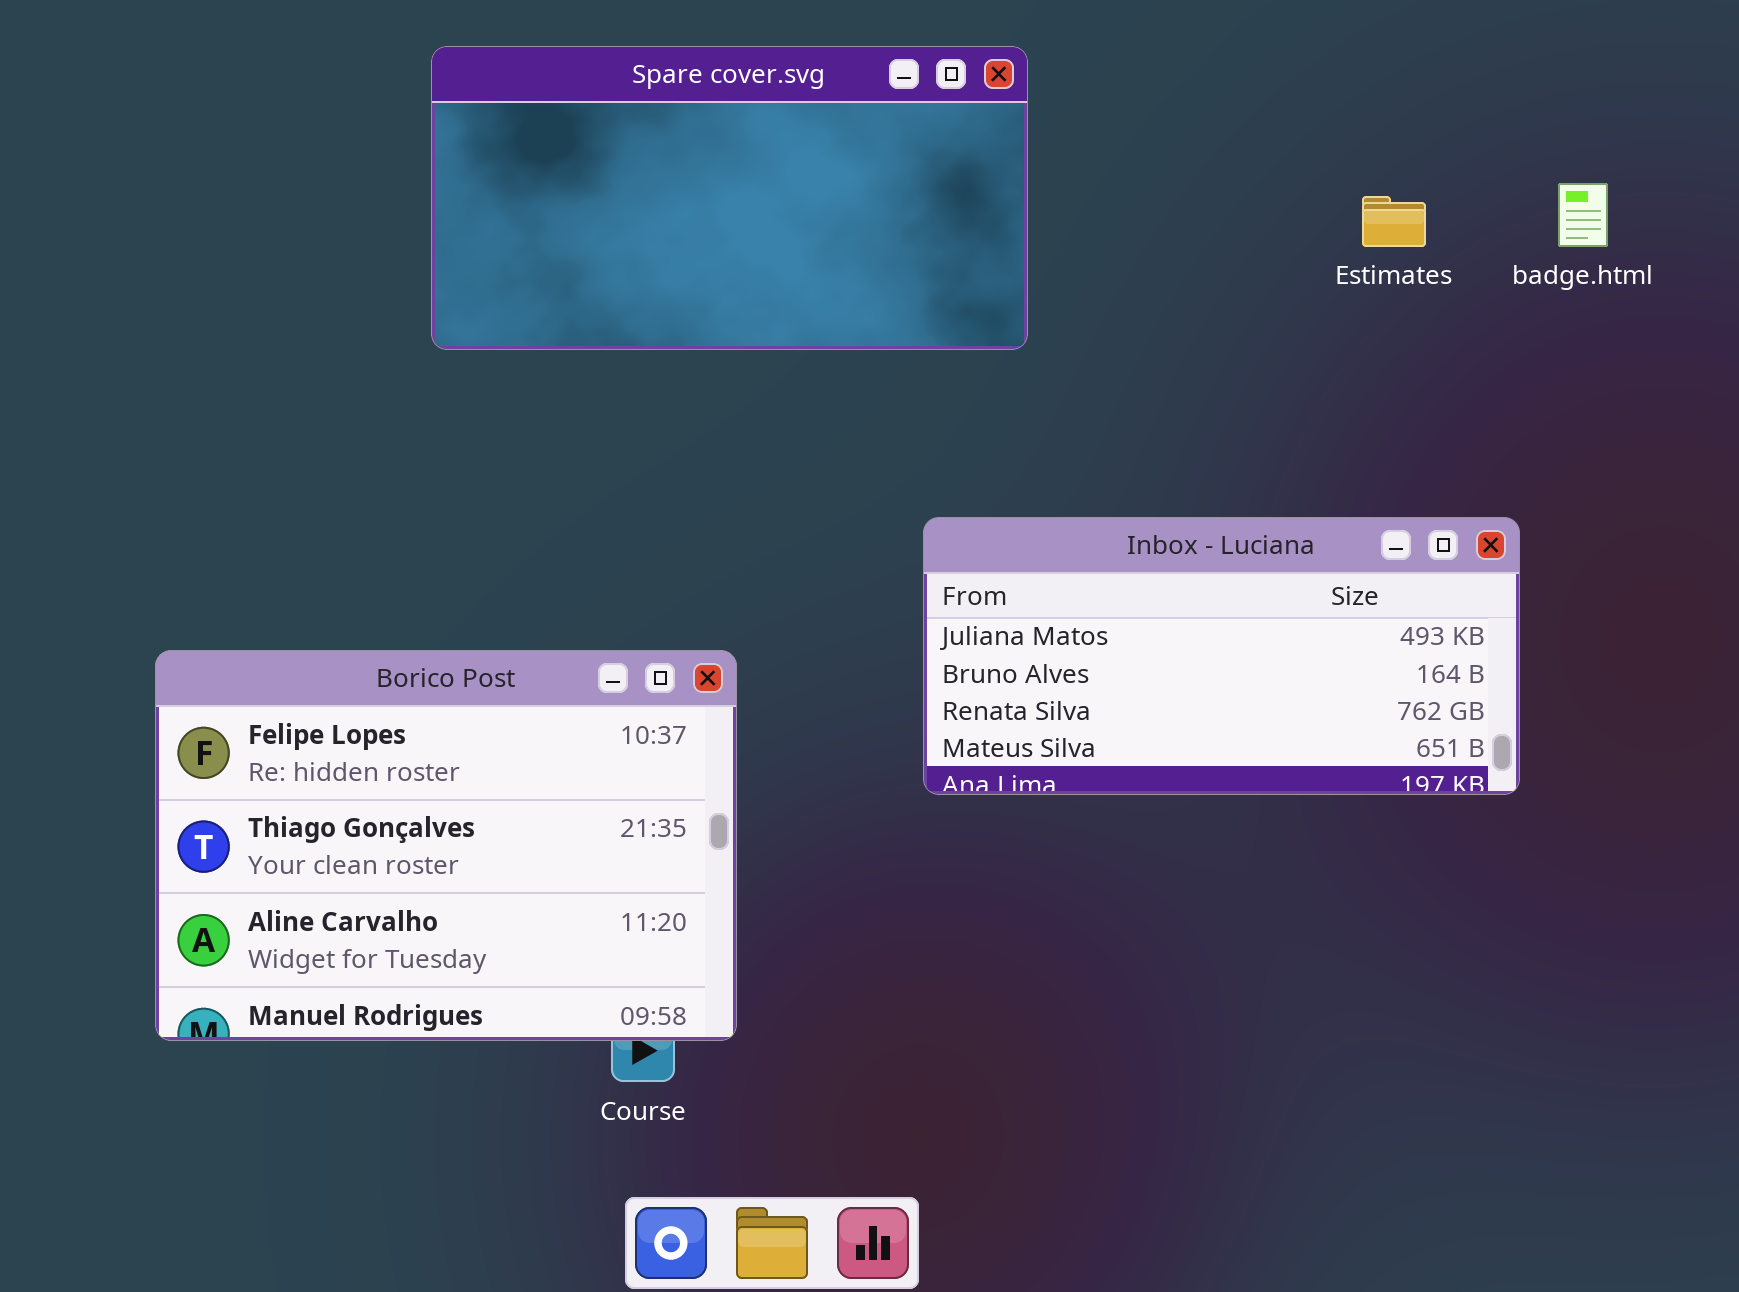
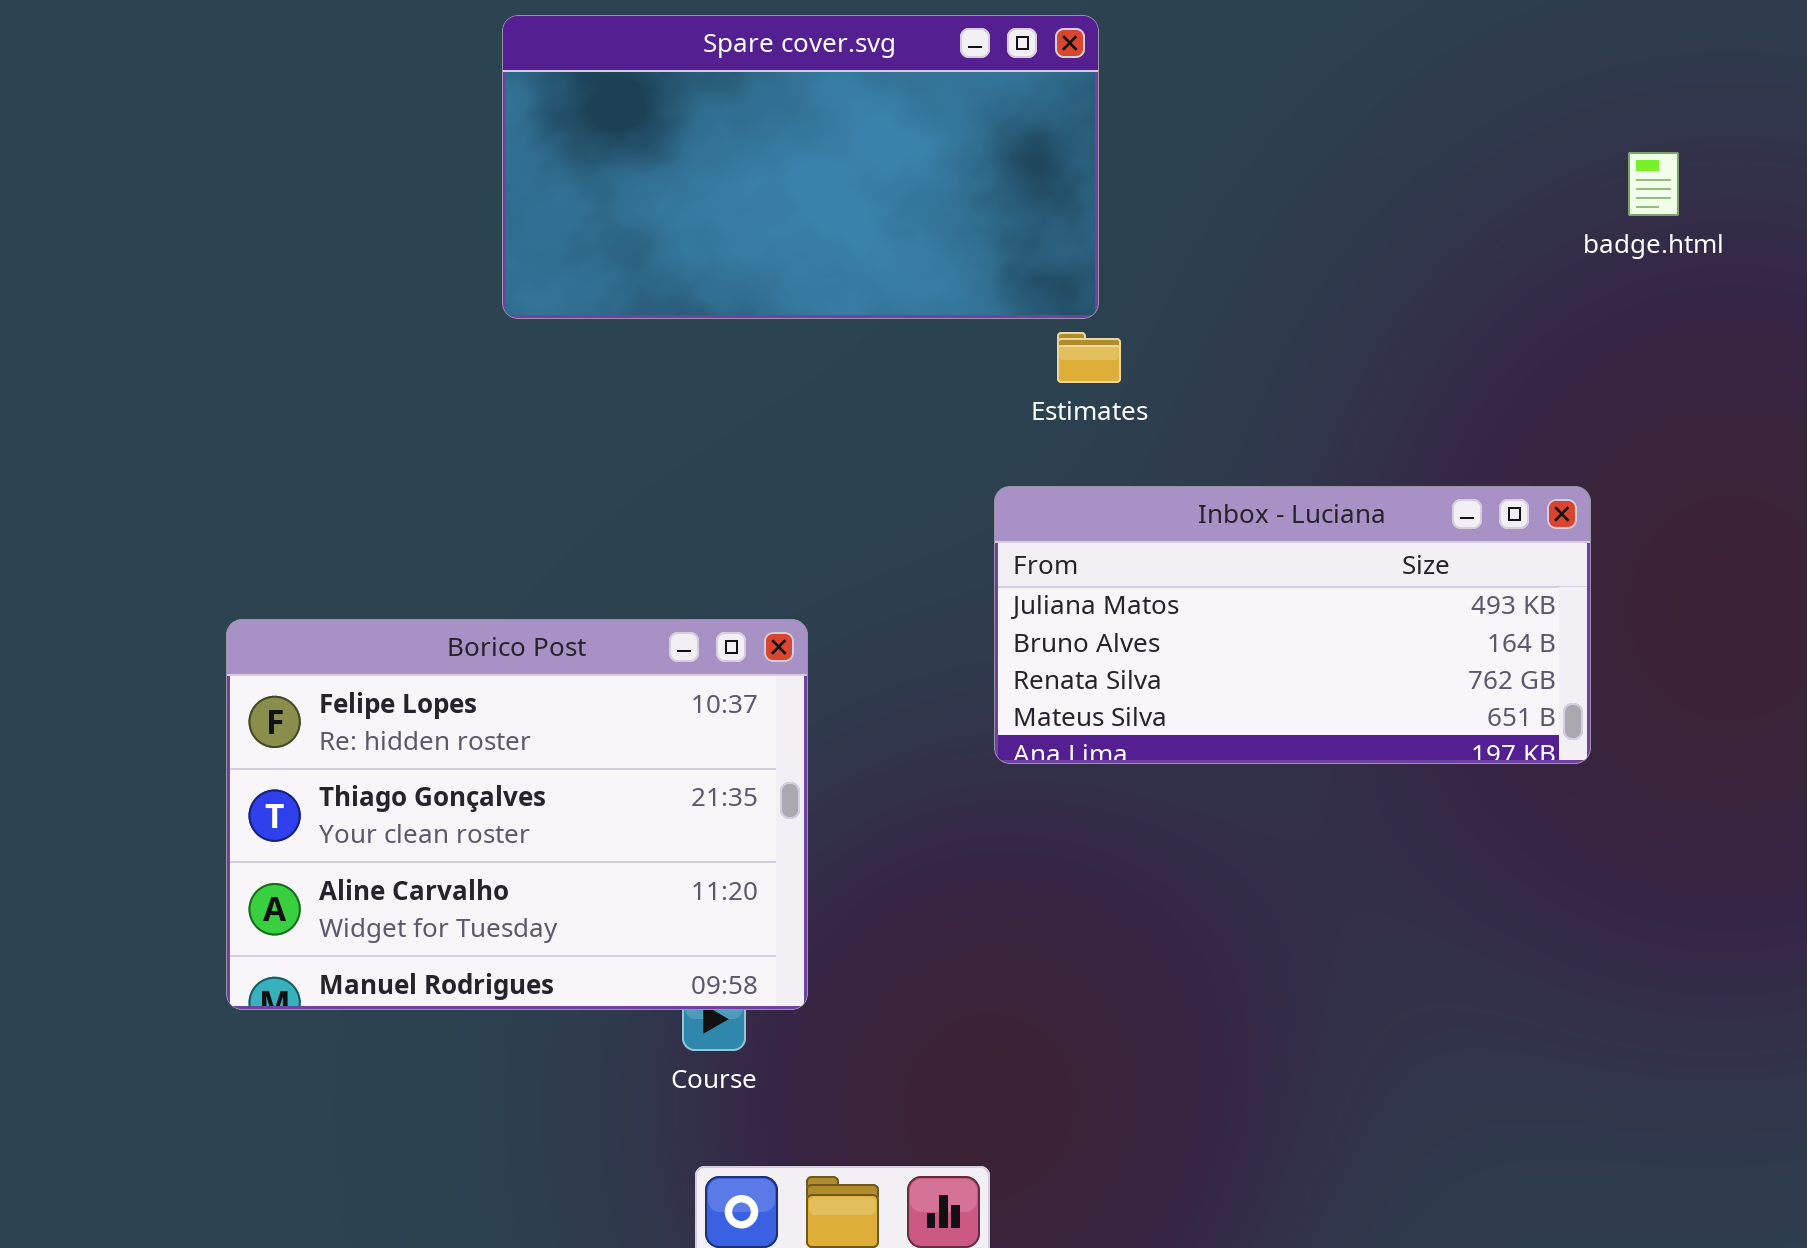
Estimates: [1362,196,1426,247] -> [1057,332,1121,383], moved

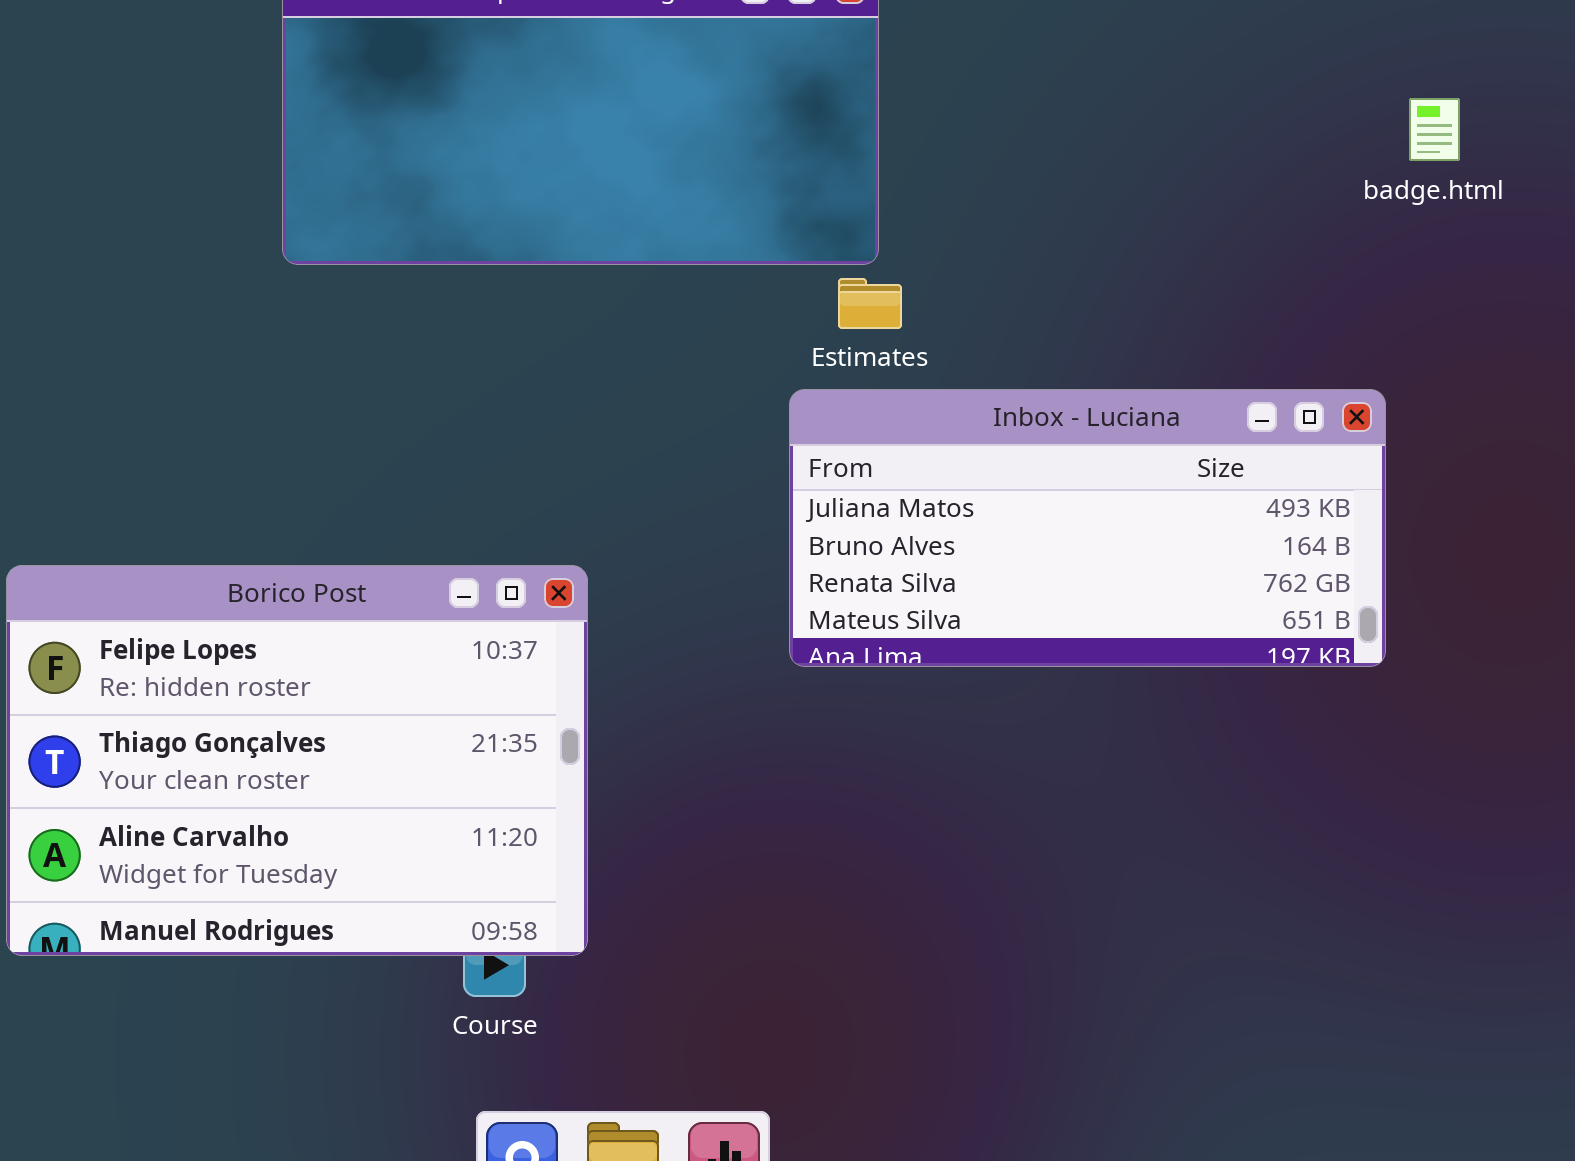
Inbox - Luciana: [994,486,1591,764] -> [789,389,1386,667], moved

